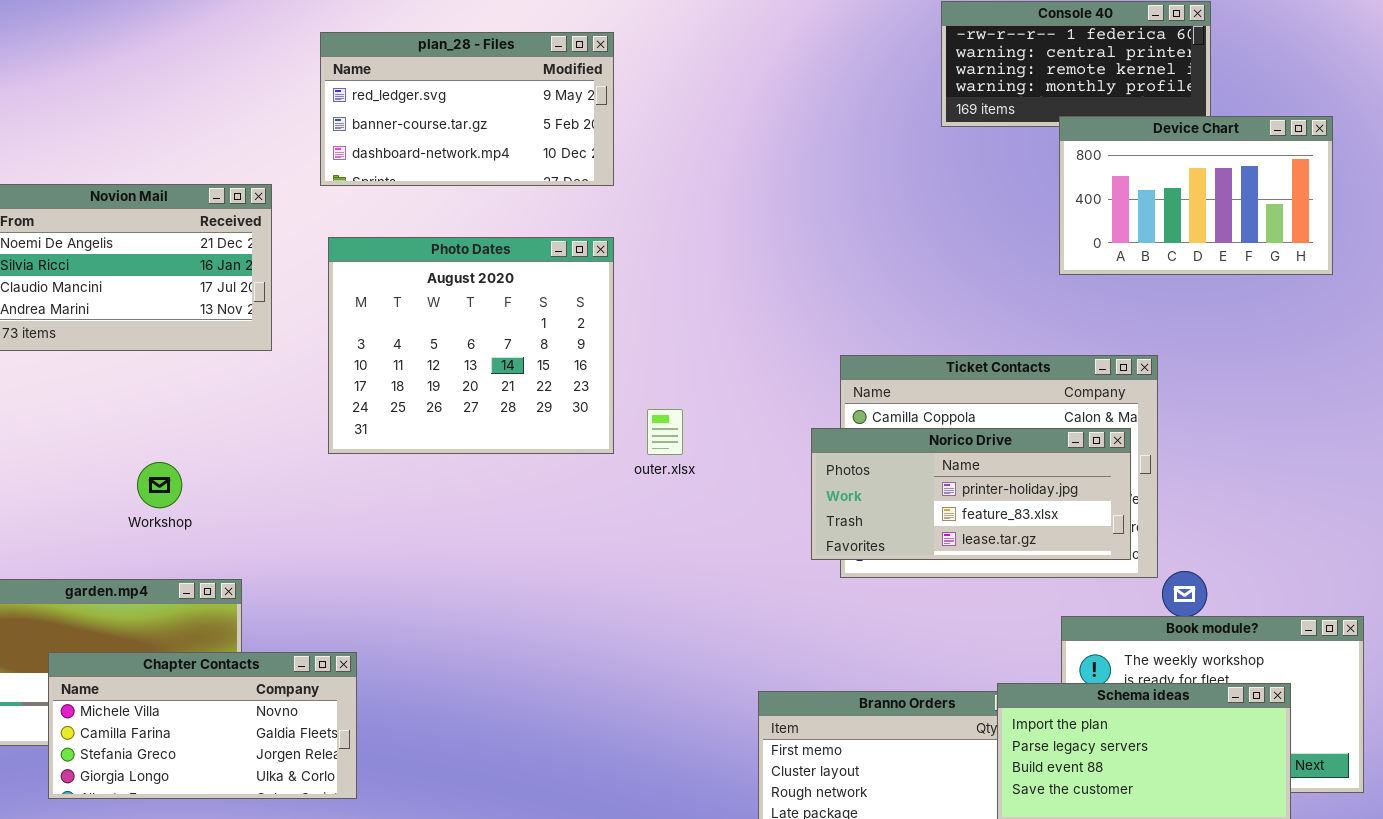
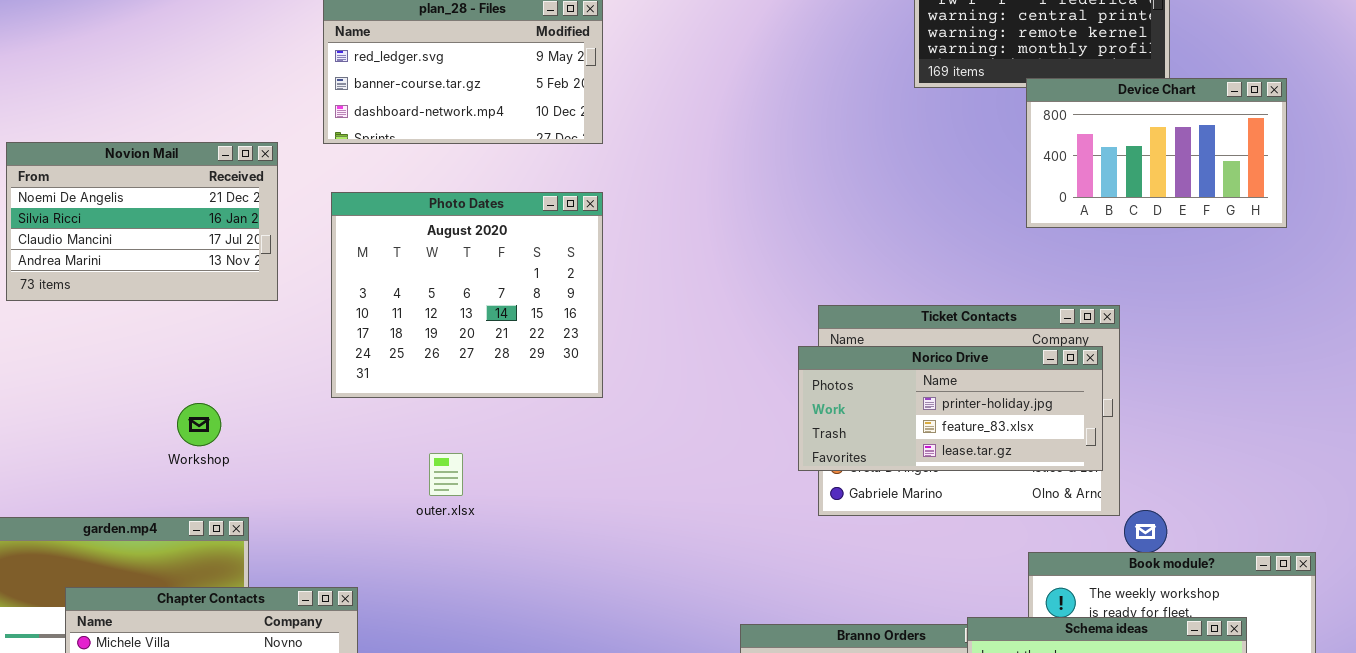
outer.xlsx: [647,409,683,455] -> [429,453,463,496], moved
Norico Drive: [811,428,1131,560] -> [798,346,1103,471], moved
Workshop: [137,462,182,508] -> [177,403,221,446], moved

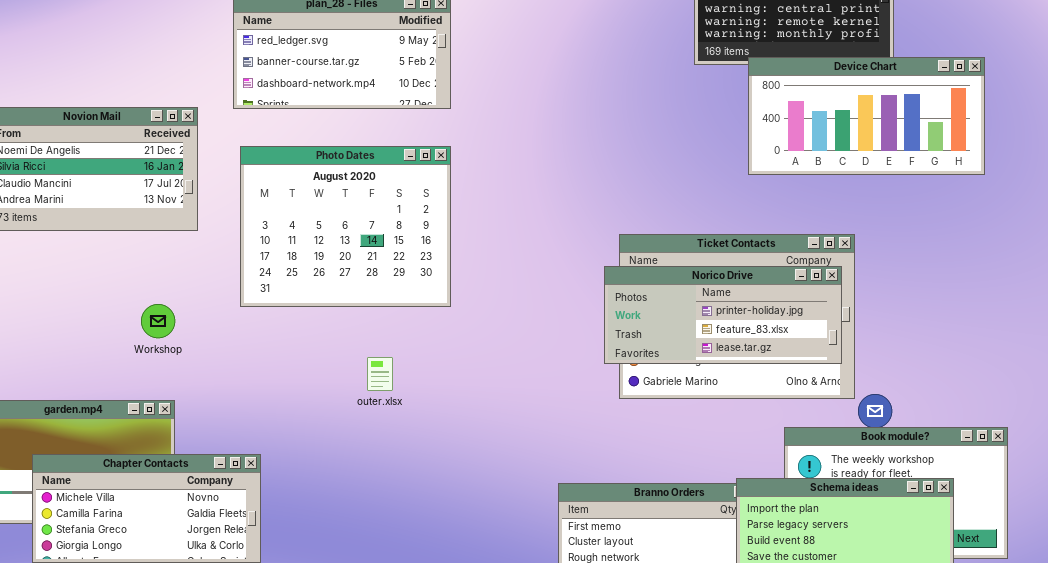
Device Chart: [1026,78,1287,228] -> [748,57,985,175], resized
Workshop: [177,403,221,446] -> [141,304,175,338], moved
outer.xlsx: [429,453,463,496] -> [367,357,393,391], moved

